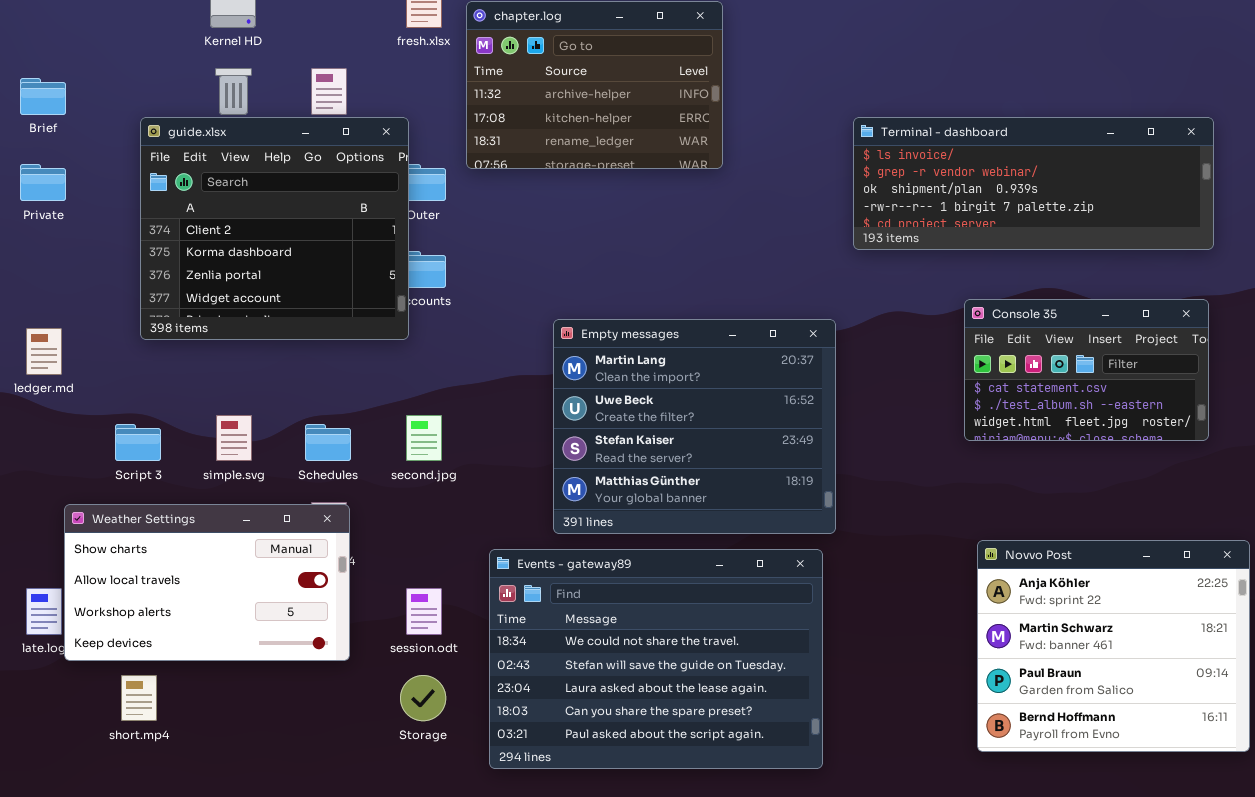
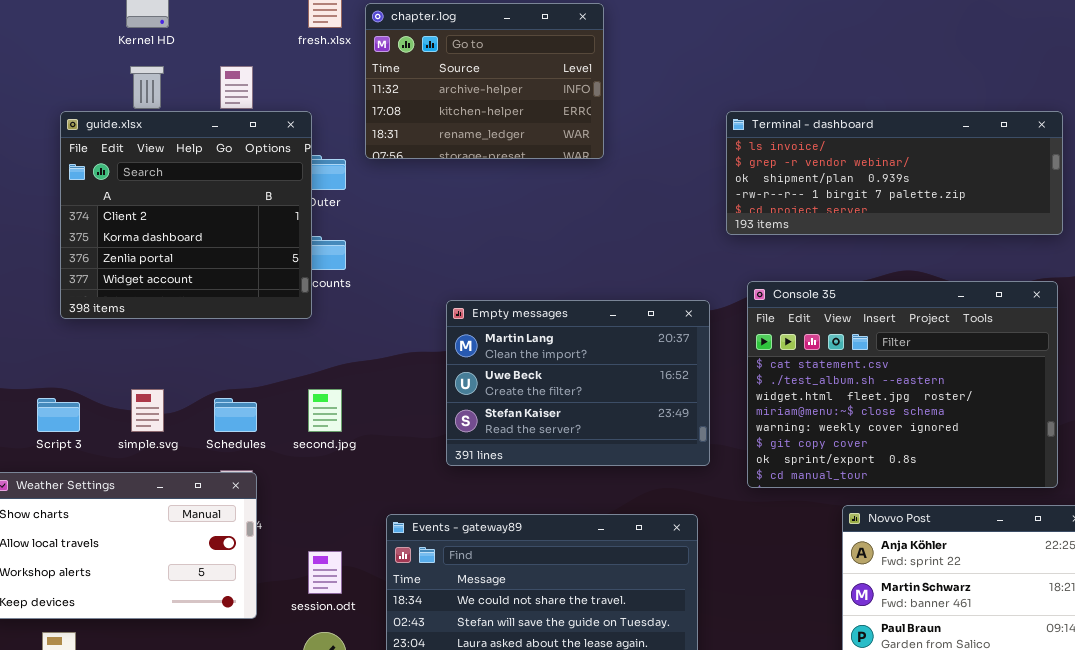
Console 35: [964,299,1209,441] -> [747,281,1058,488], resized
Empty messages: [553,319,836,534] -> [446,300,710,466], resized

